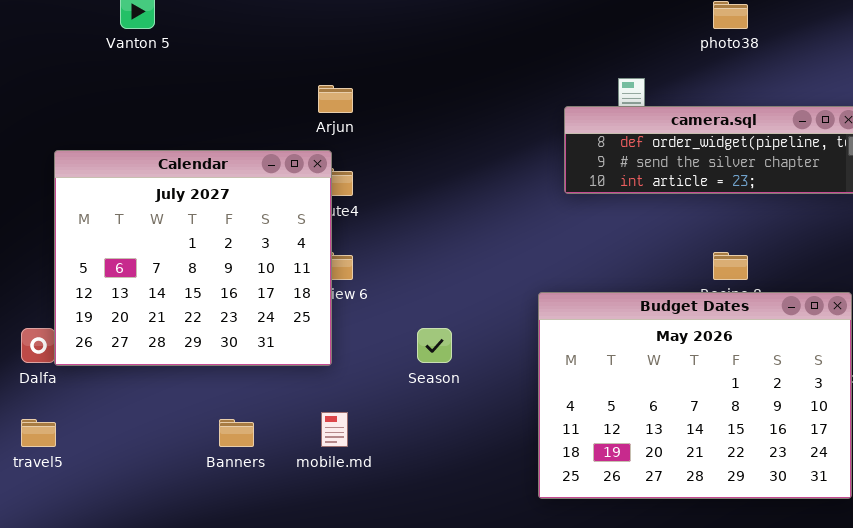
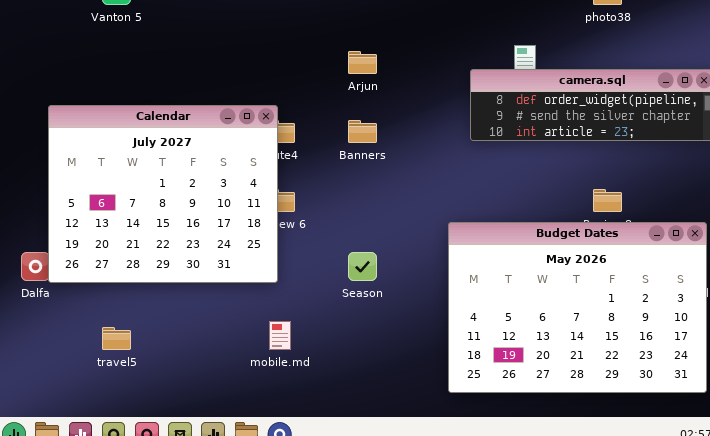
Arjun: [318,85,353,113] -> [348,51,377,74], moved
travel5: [21,419,56,447] -> [102,327,131,350], moved
Banners: [219,419,254,447] -> [348,120,377,143], moved

